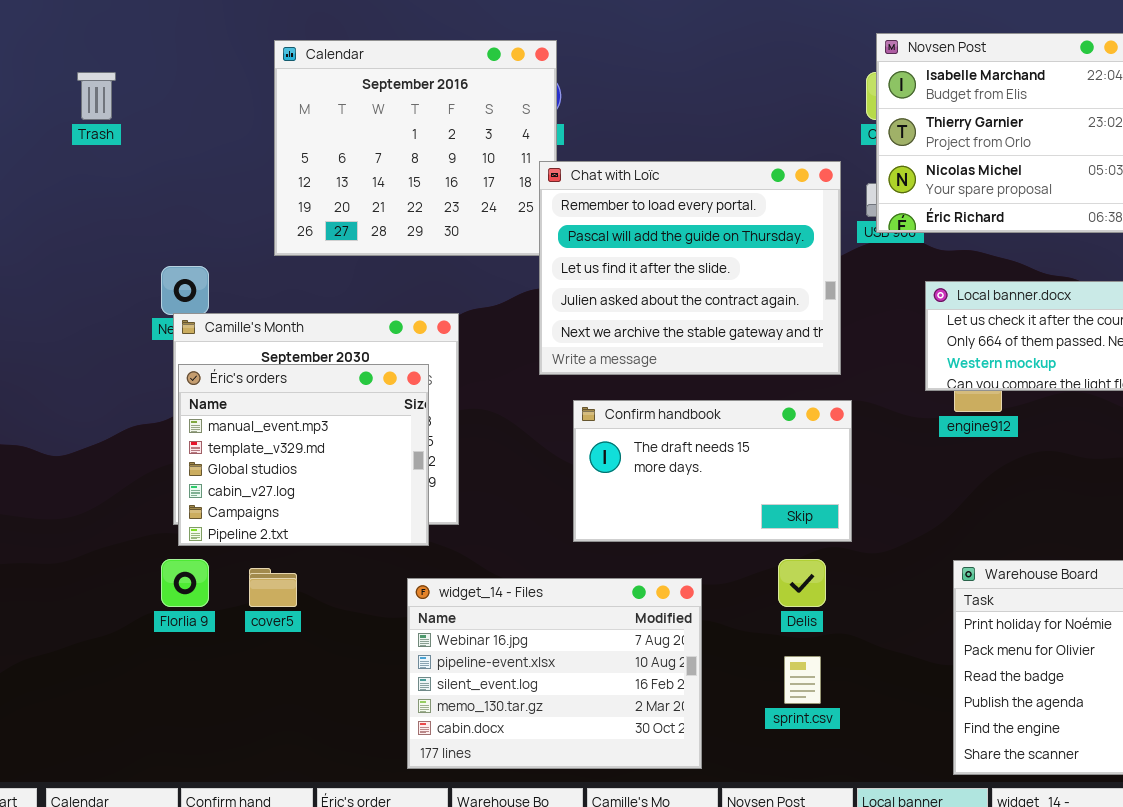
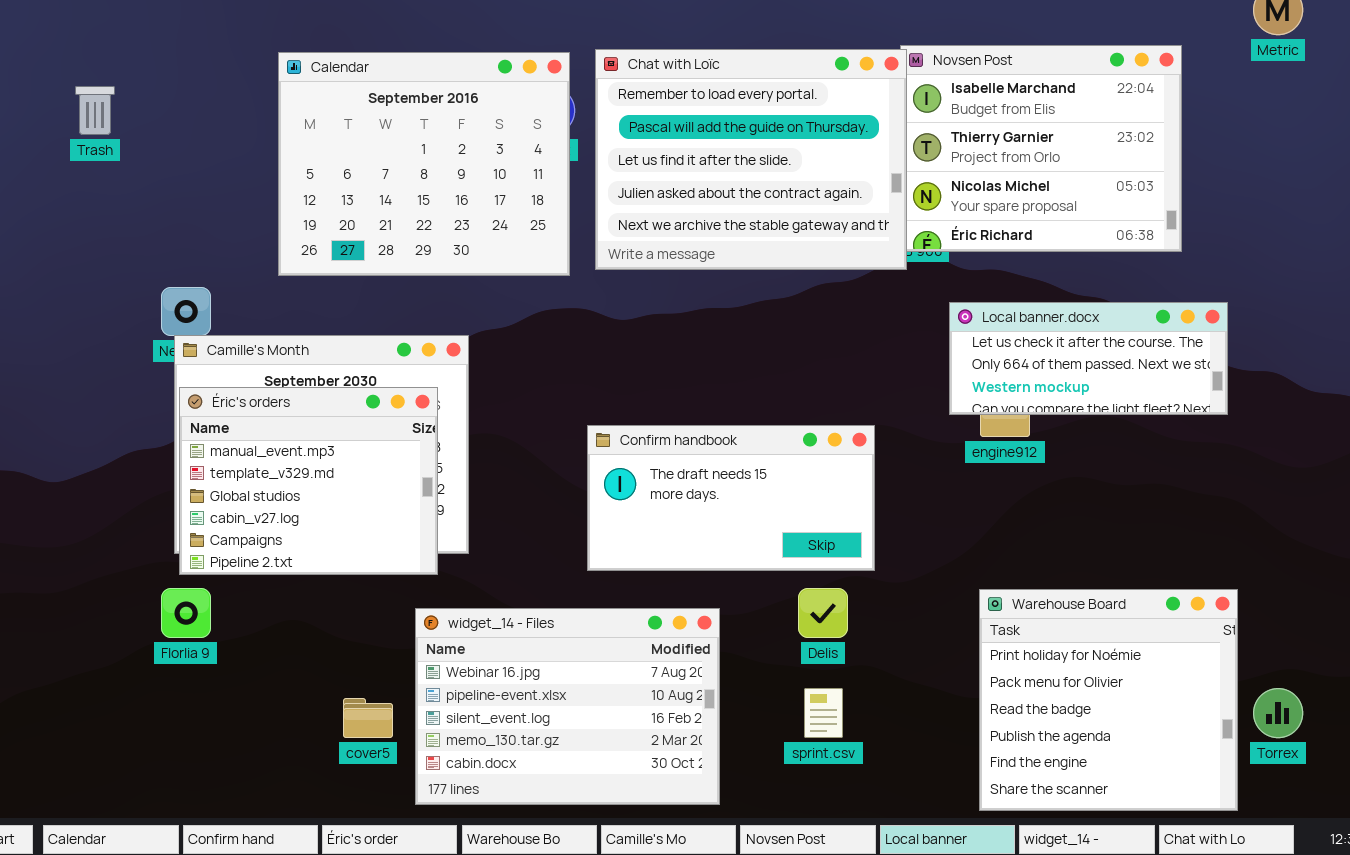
Chat with Loïc: [539,161,841,375] -> [595,49,907,270], moved
cover5: [249,568,297,607] -> [343,698,393,738], moved

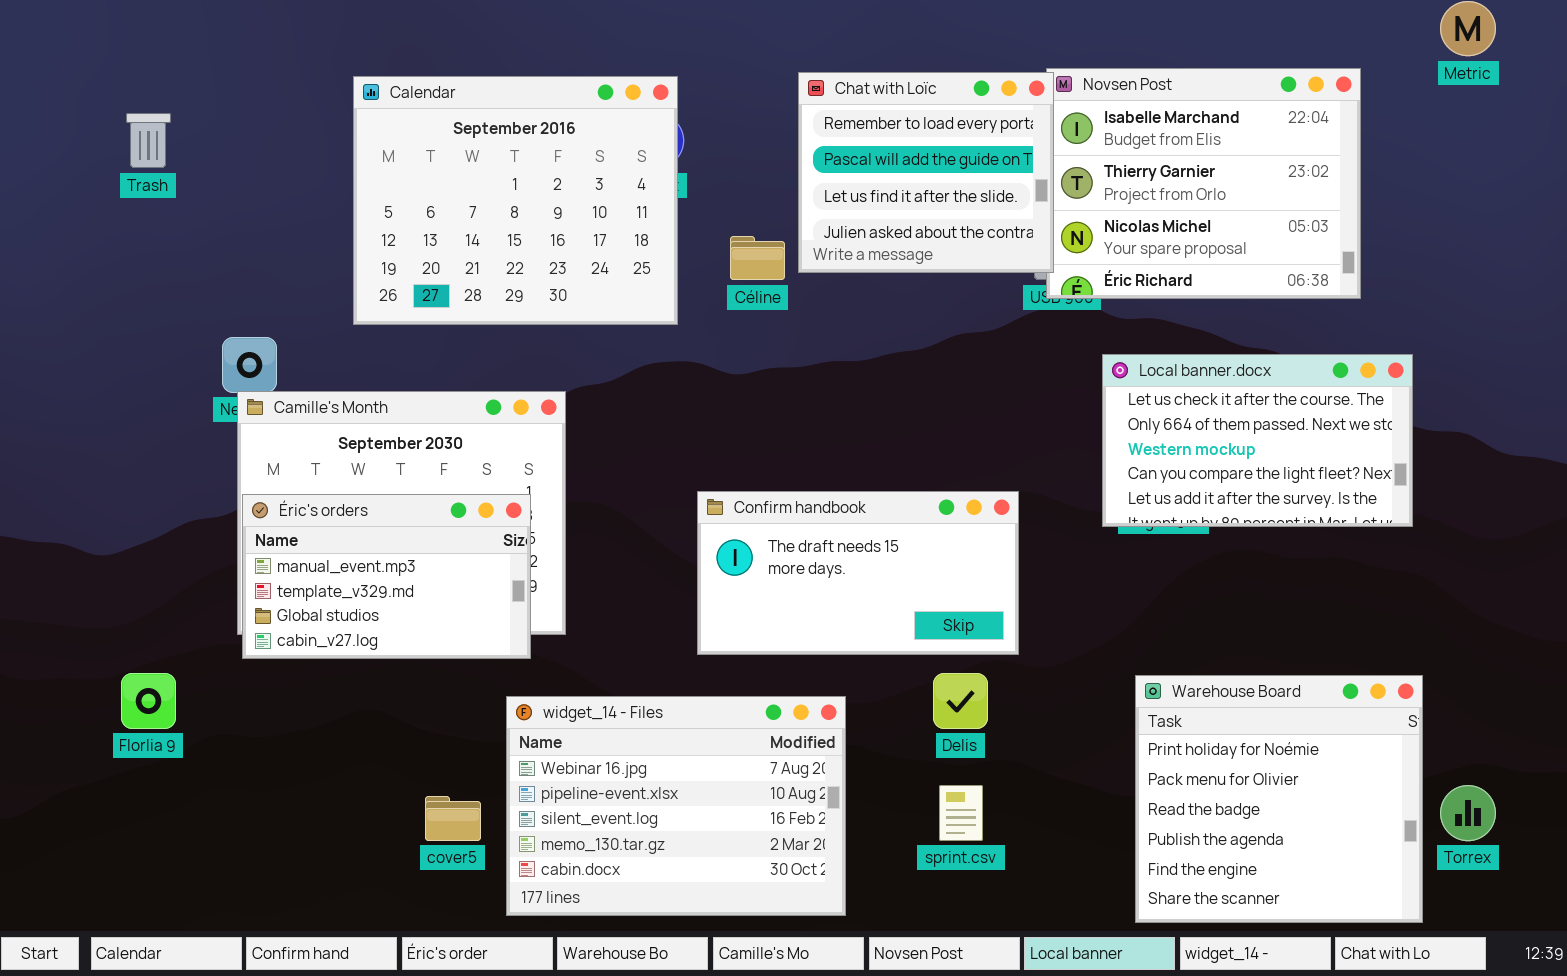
Chat with Loïc: [595,49,907,270] -> [798,72,1054,273], resized
Local banner.docx: [949,302,1228,415] -> [1102,354,1413,527], resized
Éric's orders: [179,387,438,575] -> [242,494,531,659], resized
Florlia 9: [161,588,211,638] -> [121,673,176,729], moved

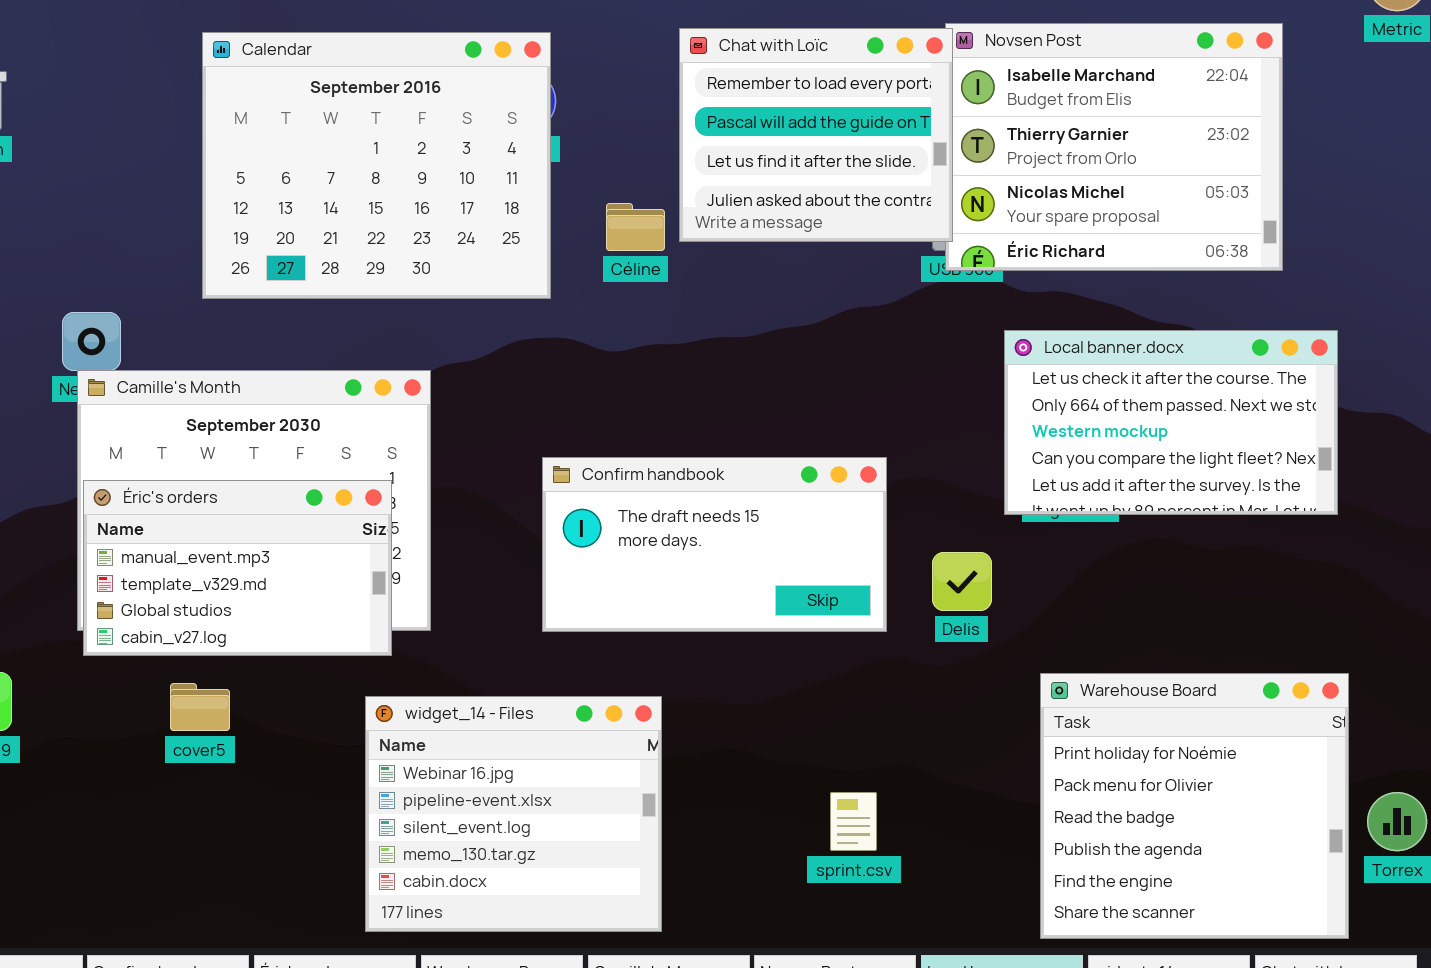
Confirm handbook: [697,491,1019,655] -> [542,457,887,632], moved
Delis: [933,673,988,729] -> [932,552,992,611], moved
widget_14 - Files: [506,696,846,916] -> [365,696,662,932], resized
cover5: [425,796,481,841] -> [170,683,230,731], moved

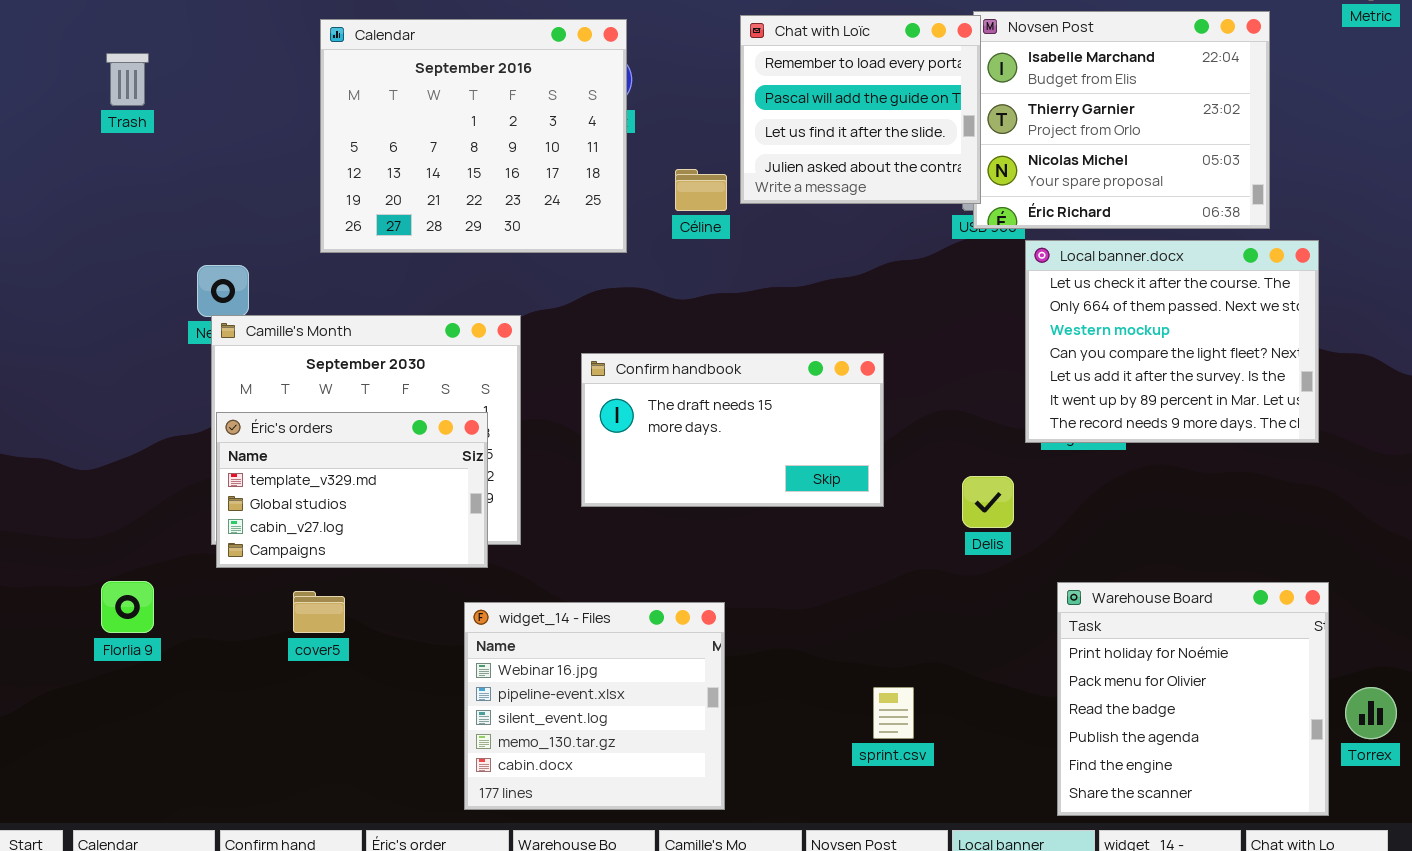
Local banner.docx: [1004,330,1338,515] -> [1025,240,1319,443], resized
Confirm handbook: [542,457,887,632] -> [581,353,884,507], moved
Éric's orders: [83,480,392,656] -> [216,412,488,568], scrolled down 1 row

